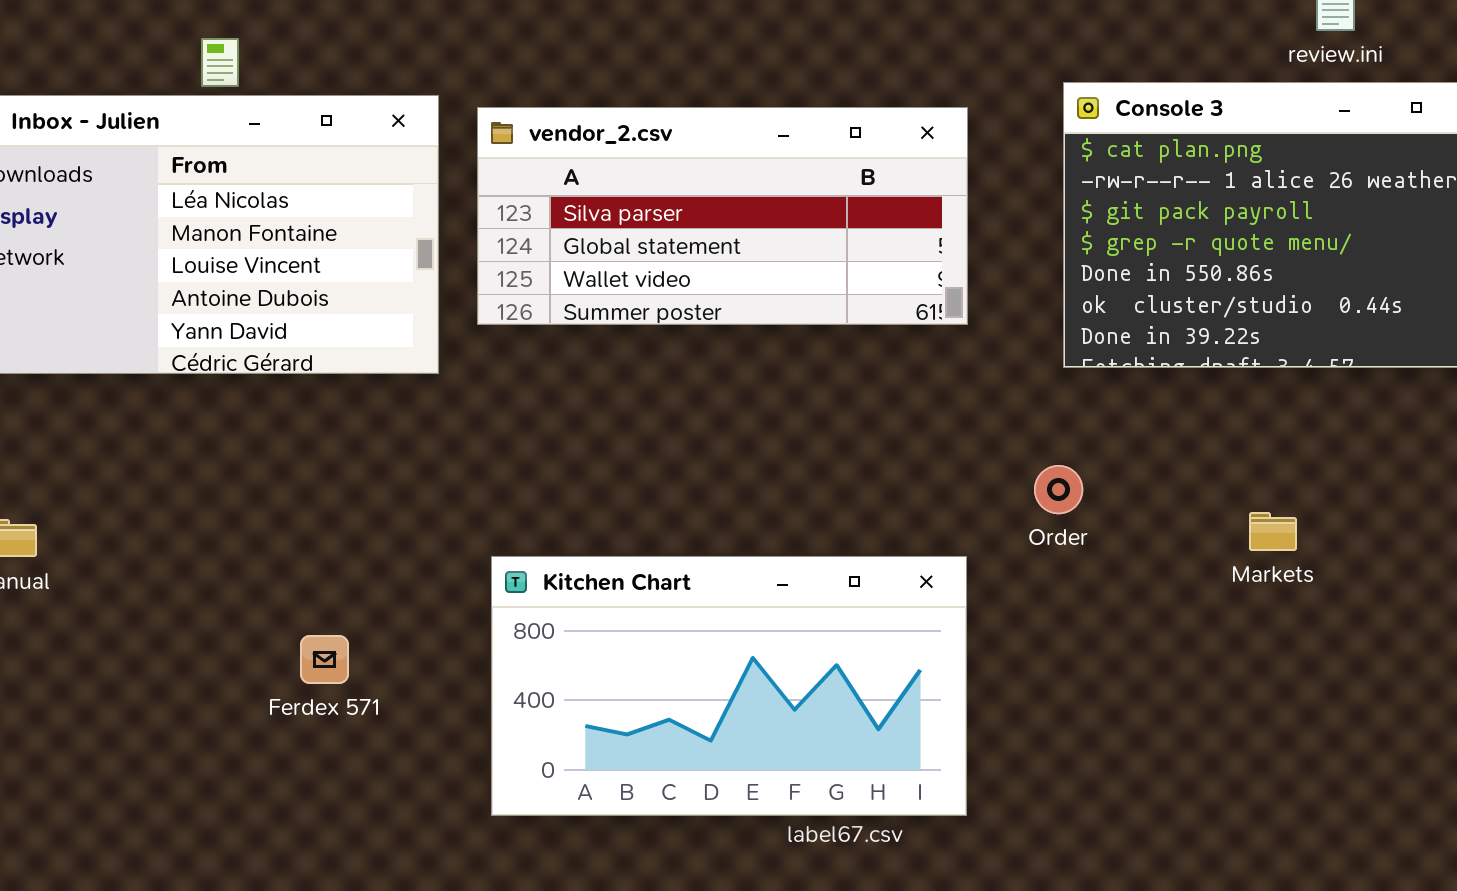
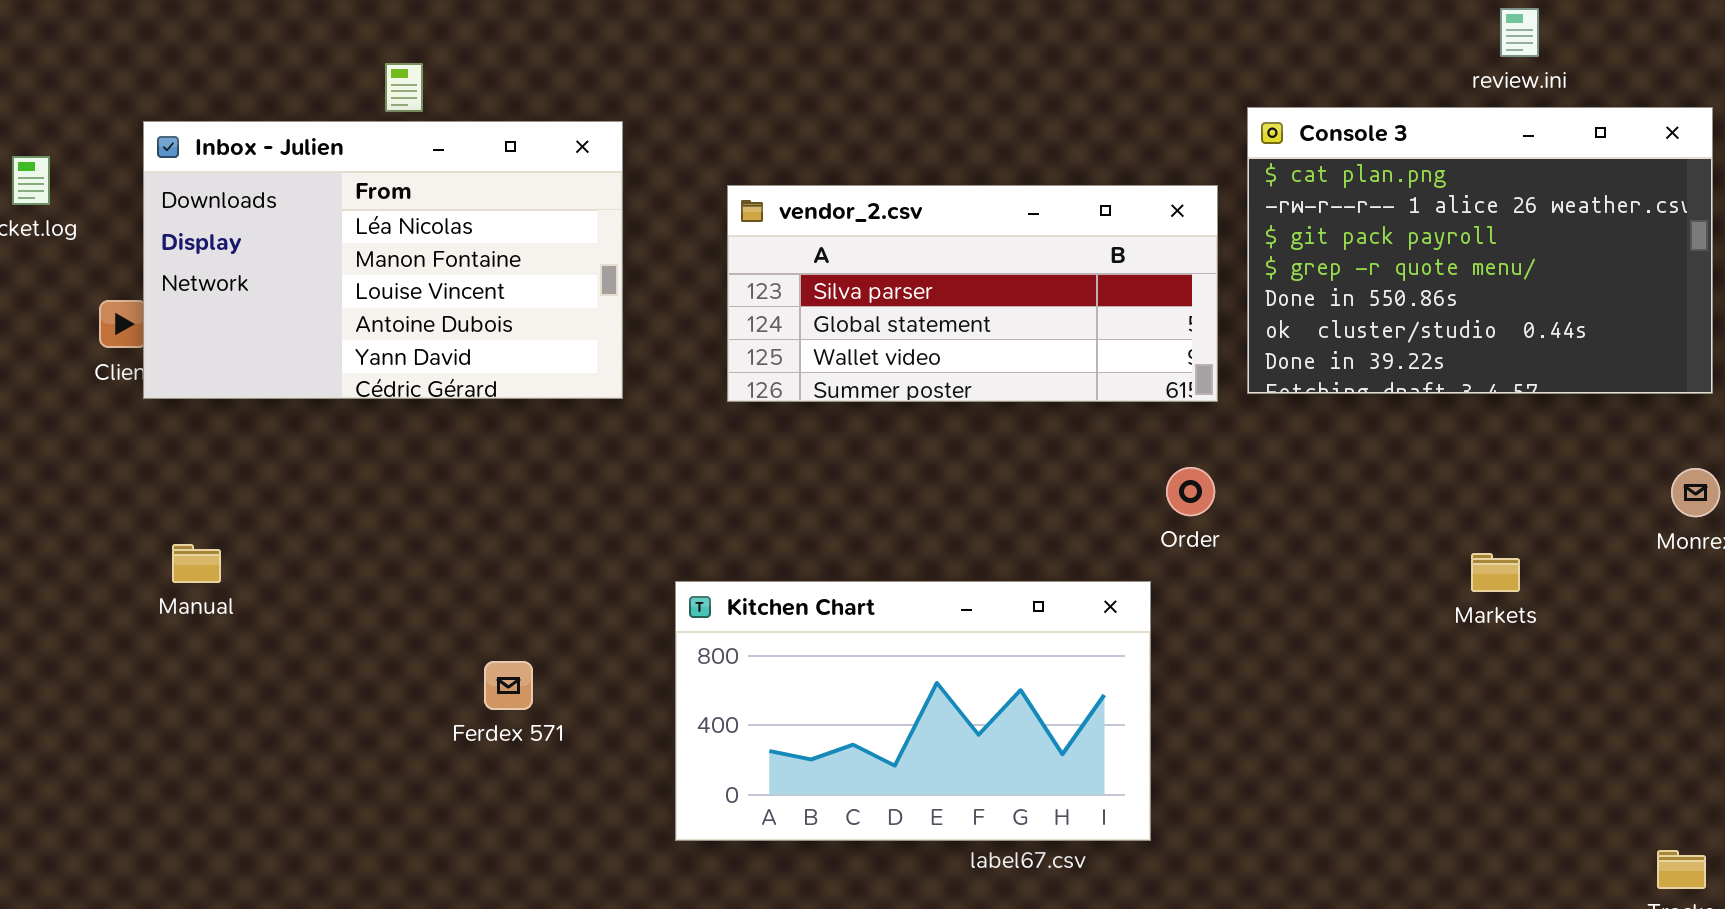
vendor_2.csv: [477,107,968,325] -> [727,185,1218,402], moved
Order: [1034,465,1083,514] -> [1166,467,1215,516], moved
Markets: [1249,512,1297,551] -> [1471,553,1520,592], moved

